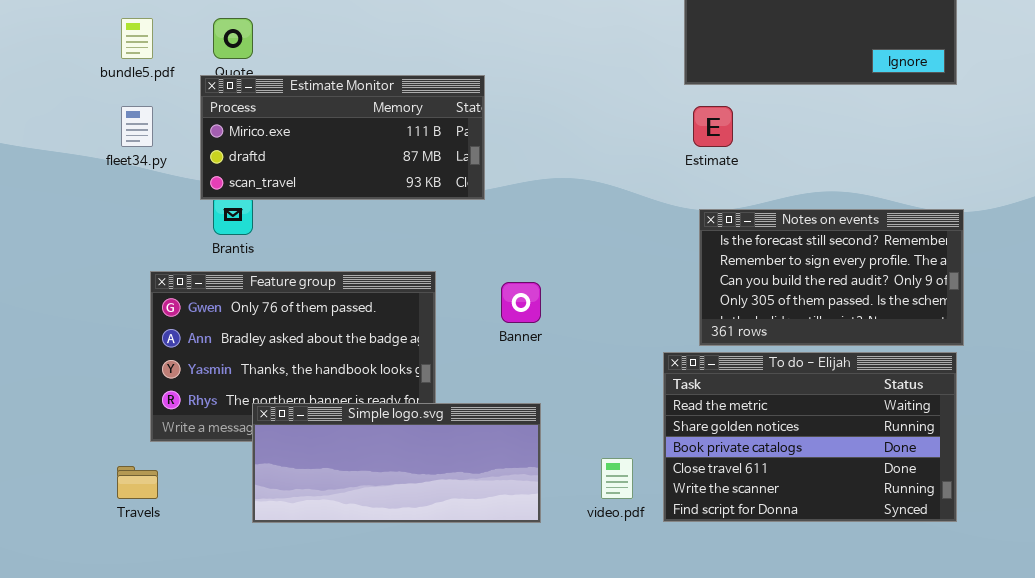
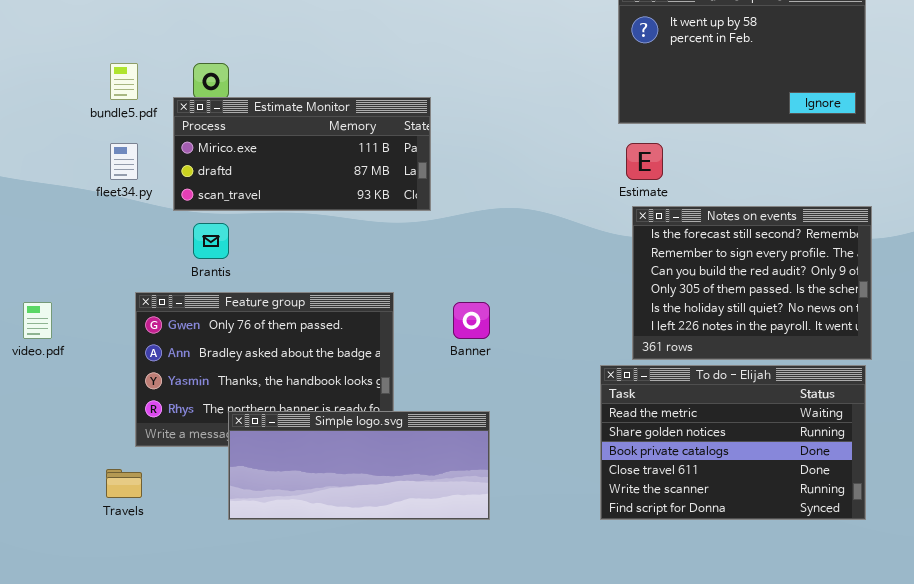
Estimate Monitor: [200,75,485,200] -> [173,97,431,211], moved
Notes on events: [699,209,964,346] -> [632,206,872,360], resized
video.pdf: [601,458,633,499] -> [23,302,52,339], moved

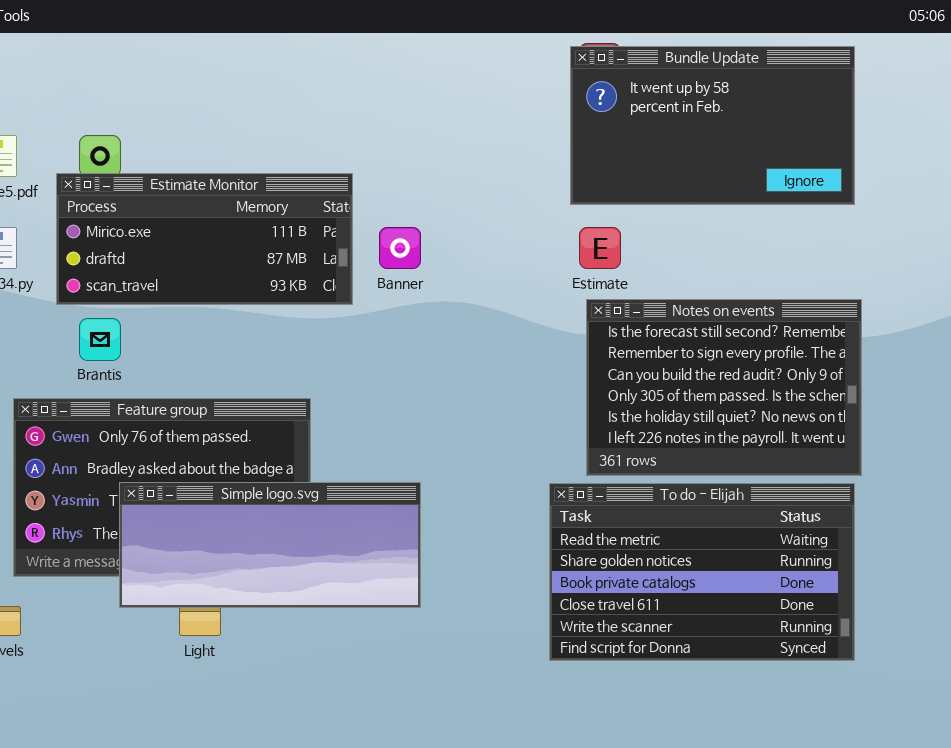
Banner: [453,302,490,339] -> [379,227,421,269], moved
Simple logo.svg: [228,411,490,520] -> [119,482,421,608], moved

